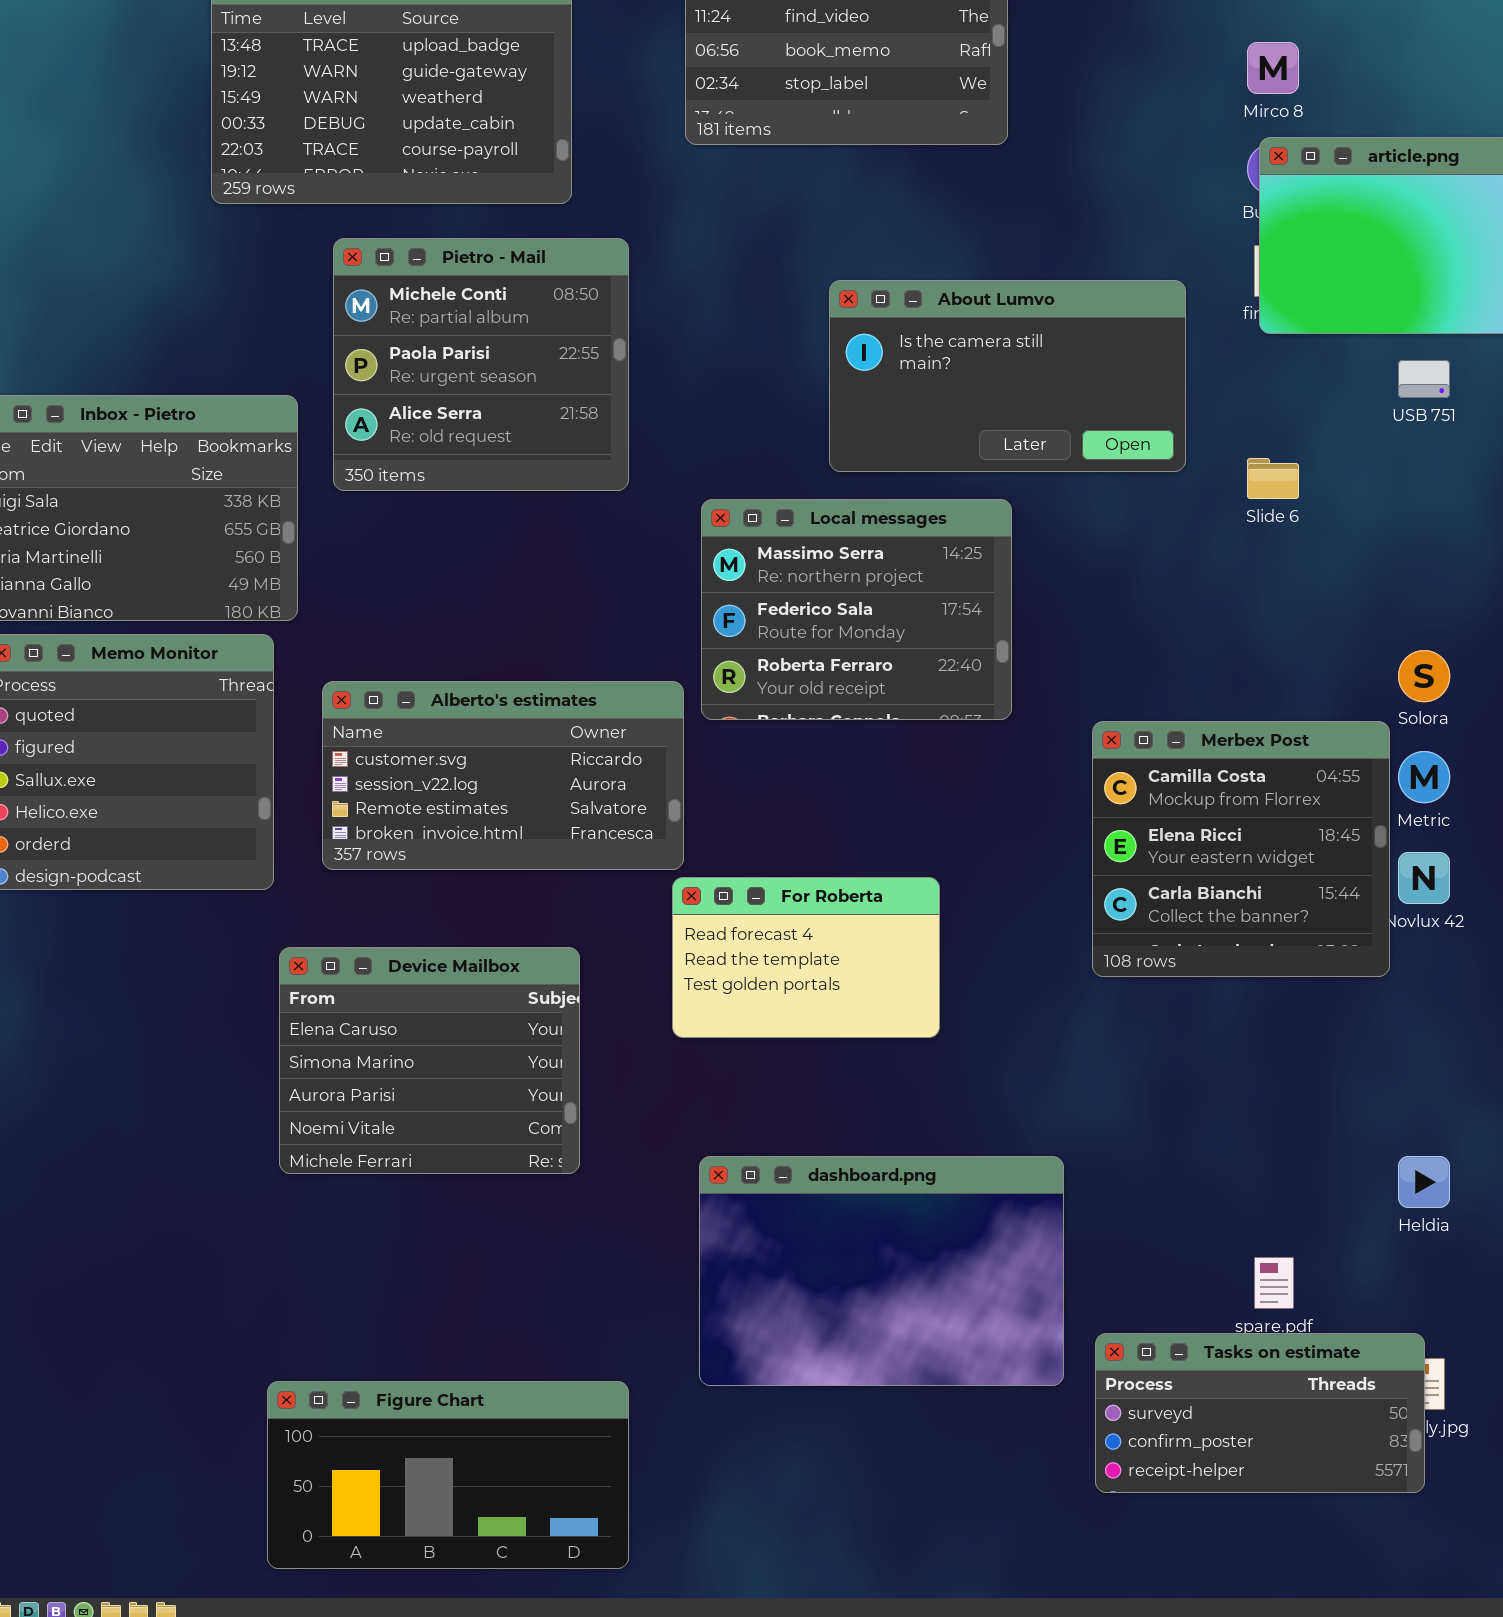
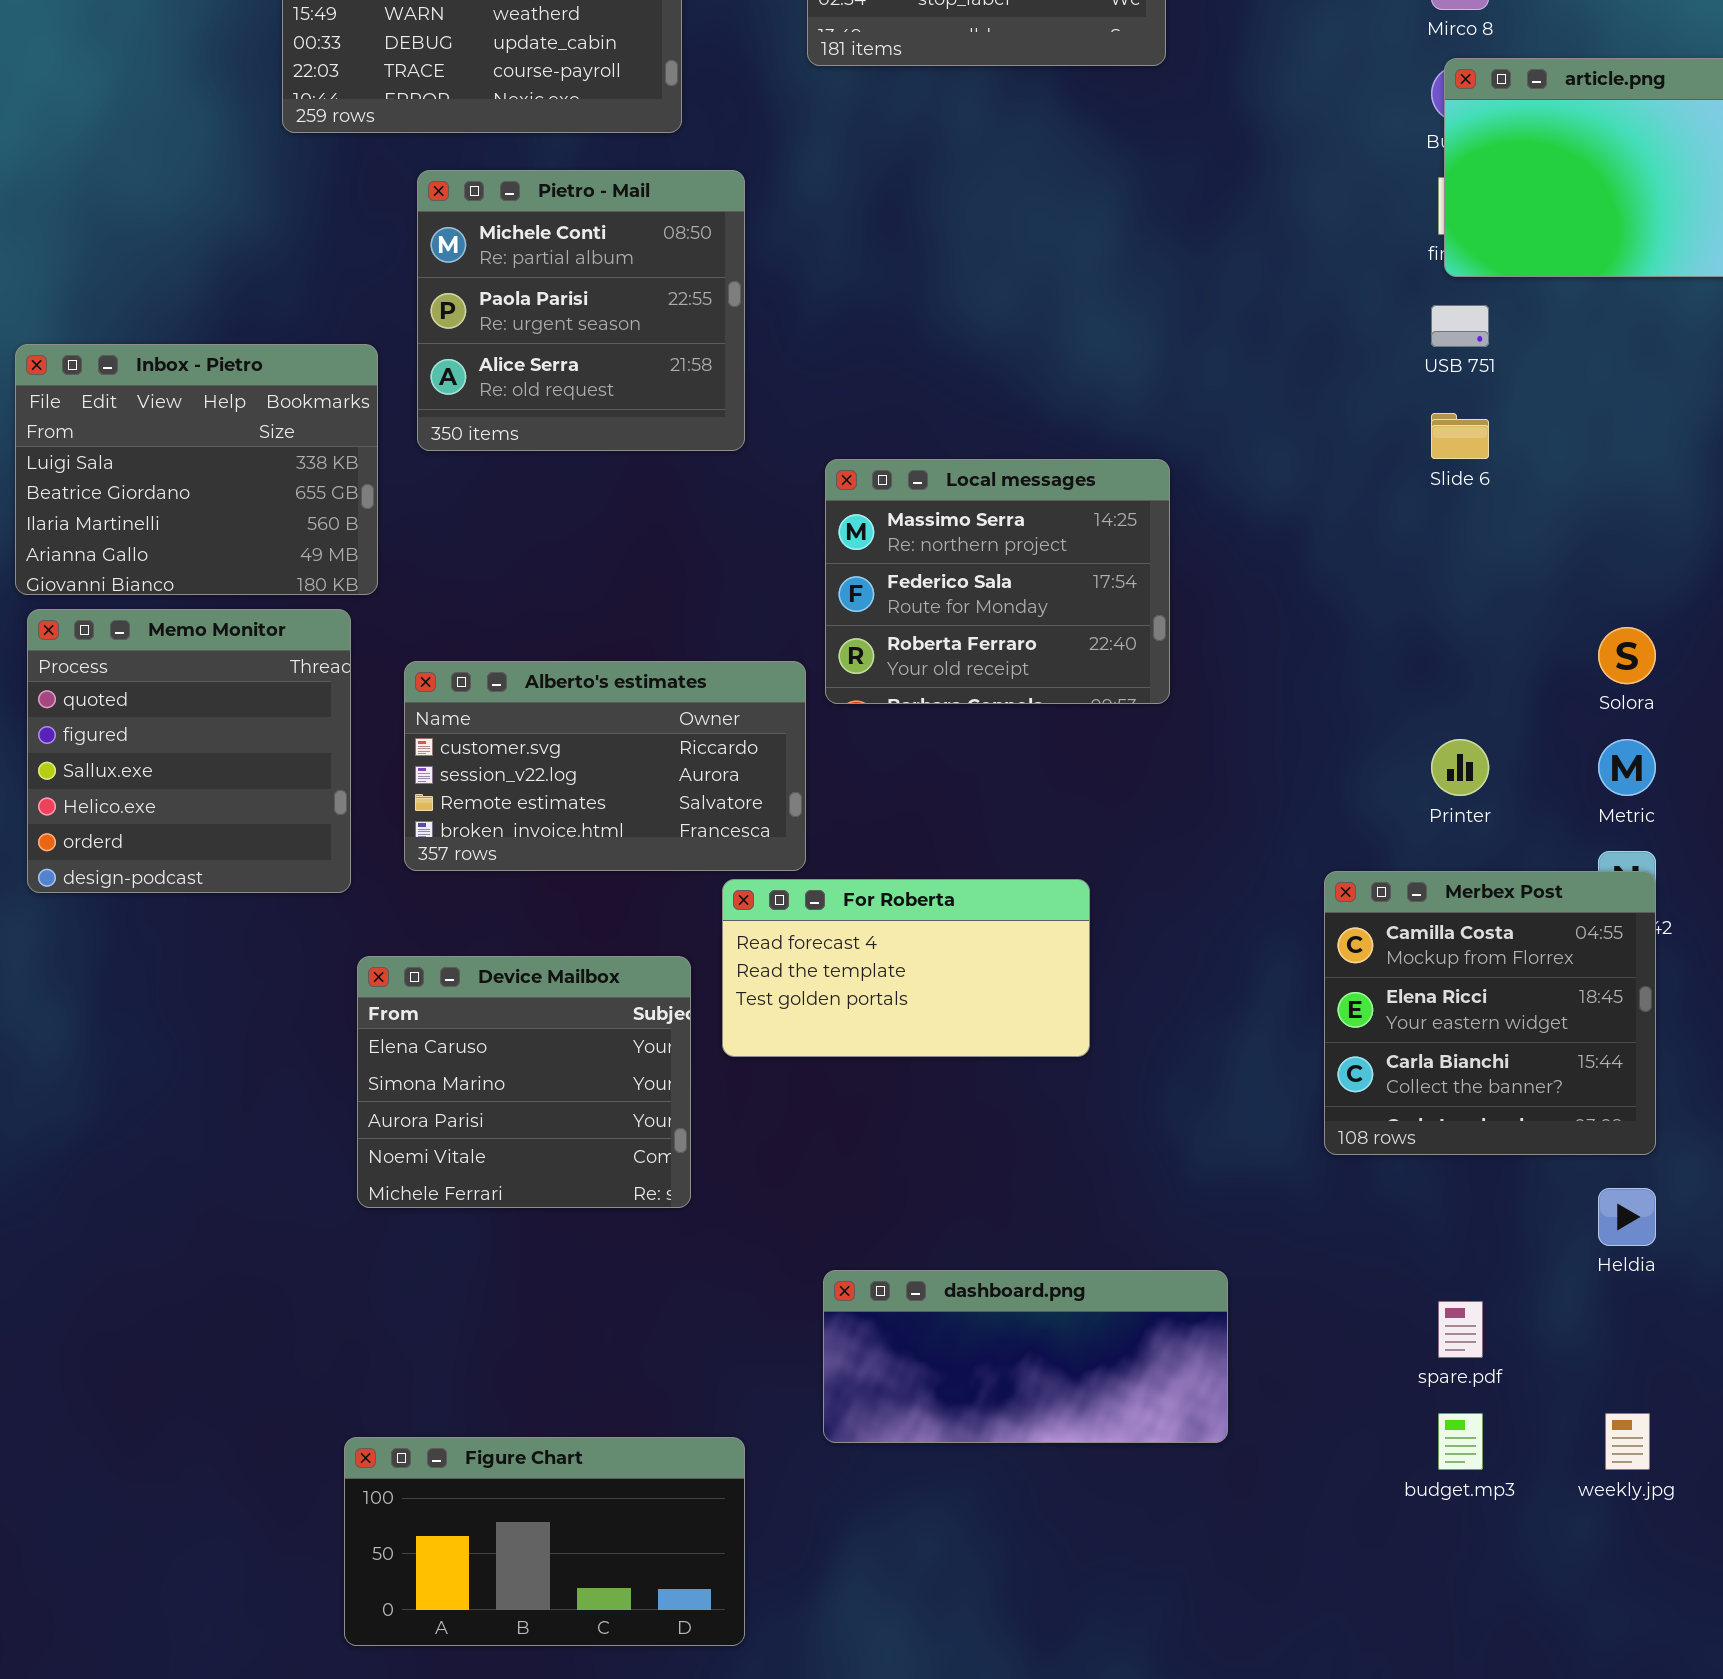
About Lumvo: [829,280,1186,472] -> none, closed
USB 751: [1398,360,1450,398] -> [1431,305,1489,347], moved
Merbex Post: [1092,721,1390,977] -> [1324,871,1656,1155], moved
For Roberta: [672,877,940,1038] -> [722,879,1090,1057], resized
dashboard.png: [699,1156,1064,1386] -> [823,1270,1228,1443], resized
Tasks on estimate: [1095,1333,1425,1493] -> none, closed

